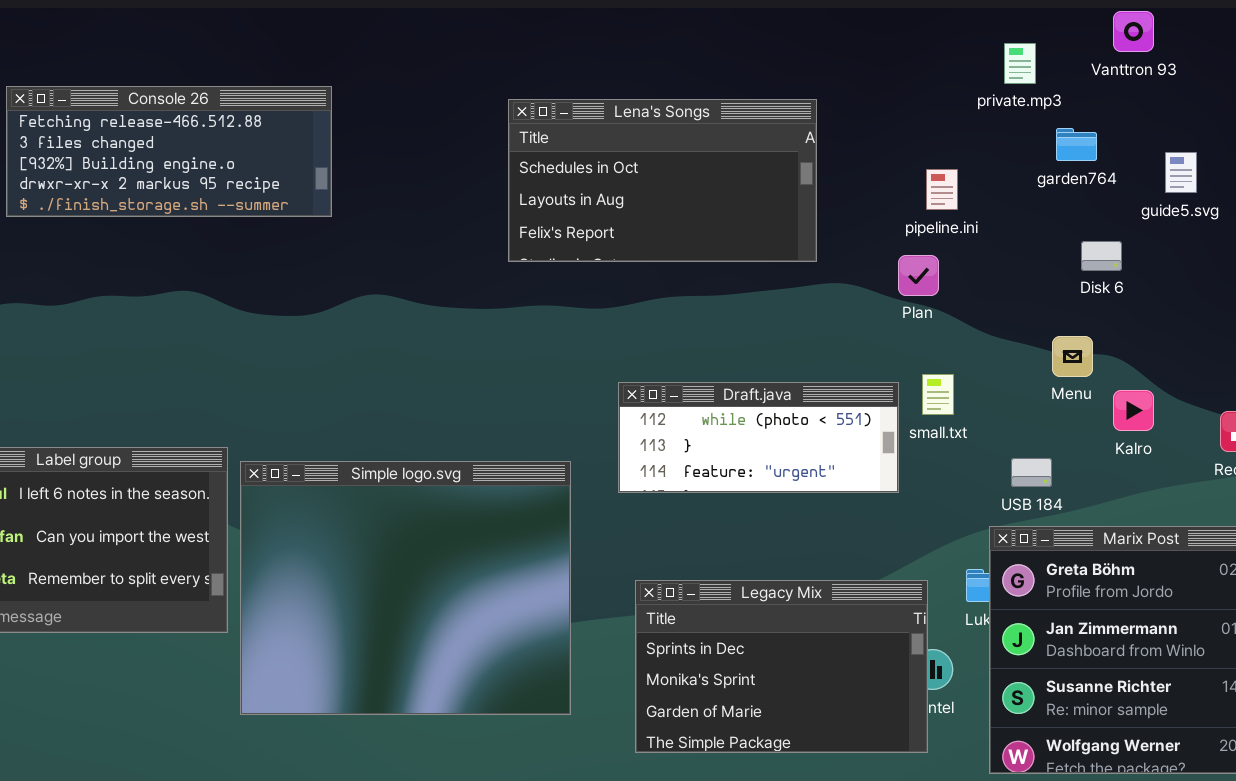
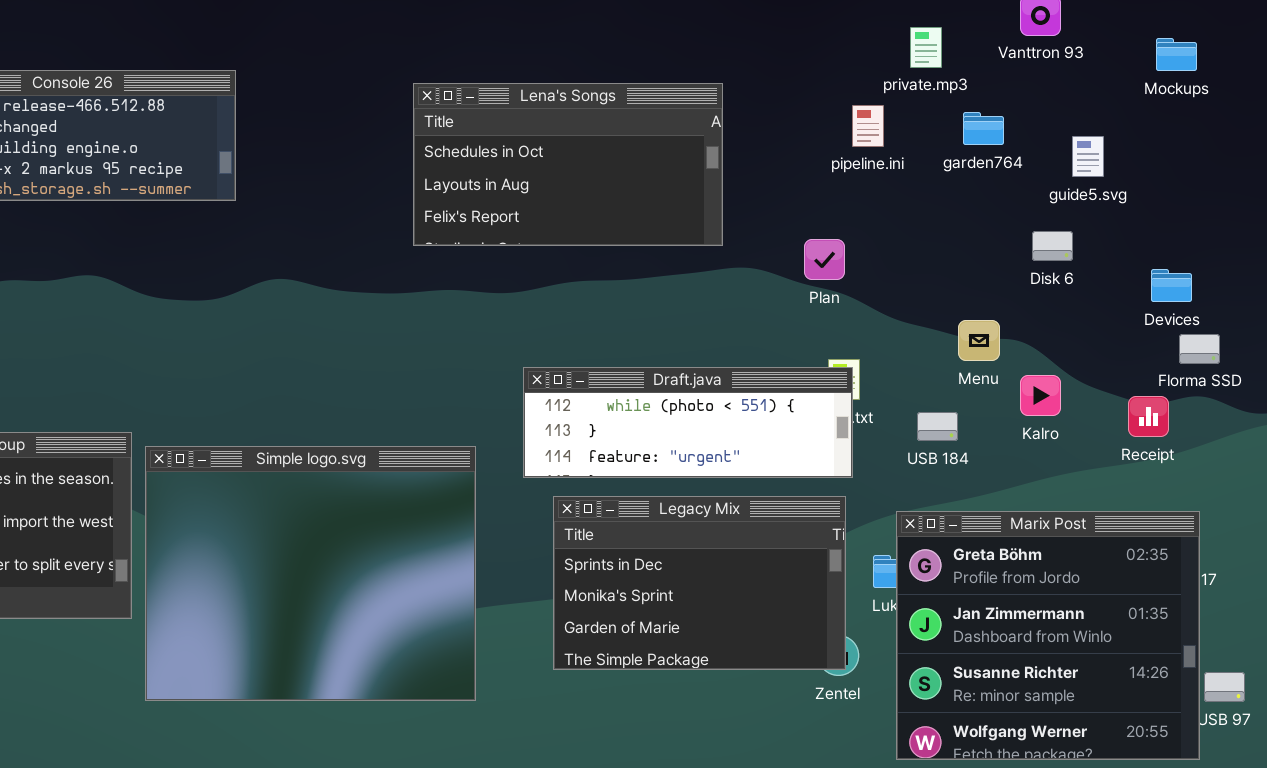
pipeline.ini: [926,169,958,210] -> [852,105,884,147], moved
Disk 6: [1081,241,1122,271] -> [1032,231,1073,261], moved
Draft.java: [618,382,899,493] -> [523,367,853,478], resized
USB 184: [1011,458,1052,487] -> [917,412,958,441], moved
Legacy Mix: [635,580,928,753] -> [553,496,846,670], moved

